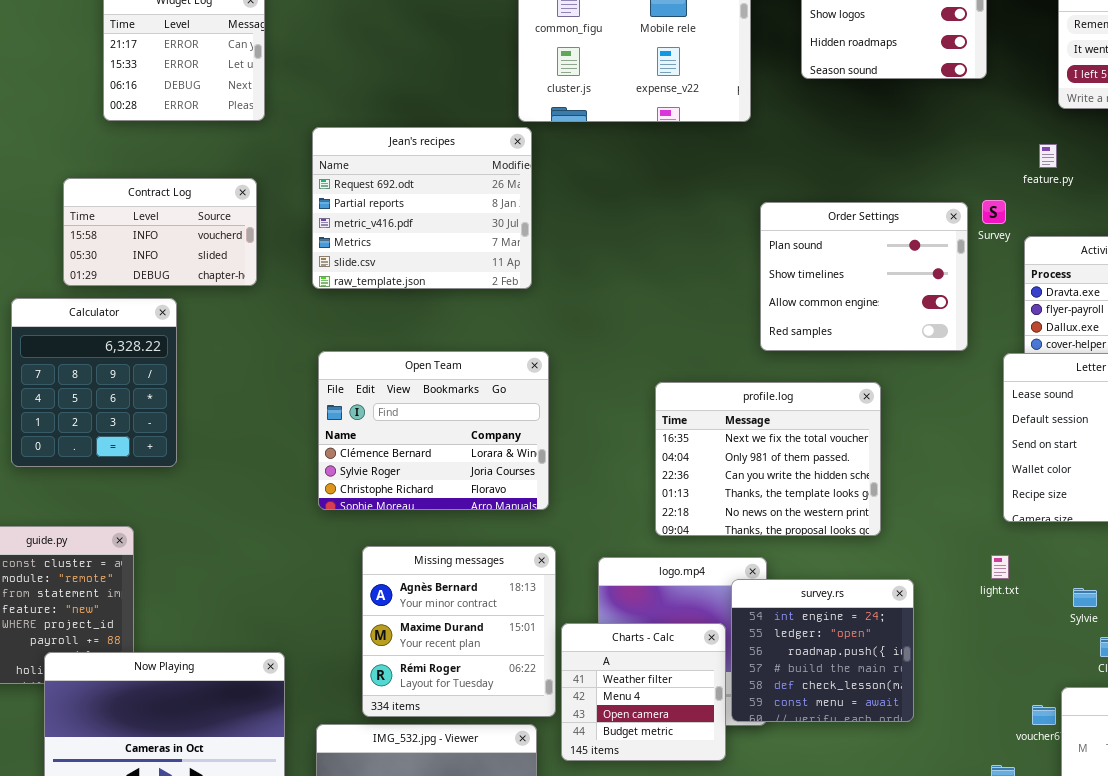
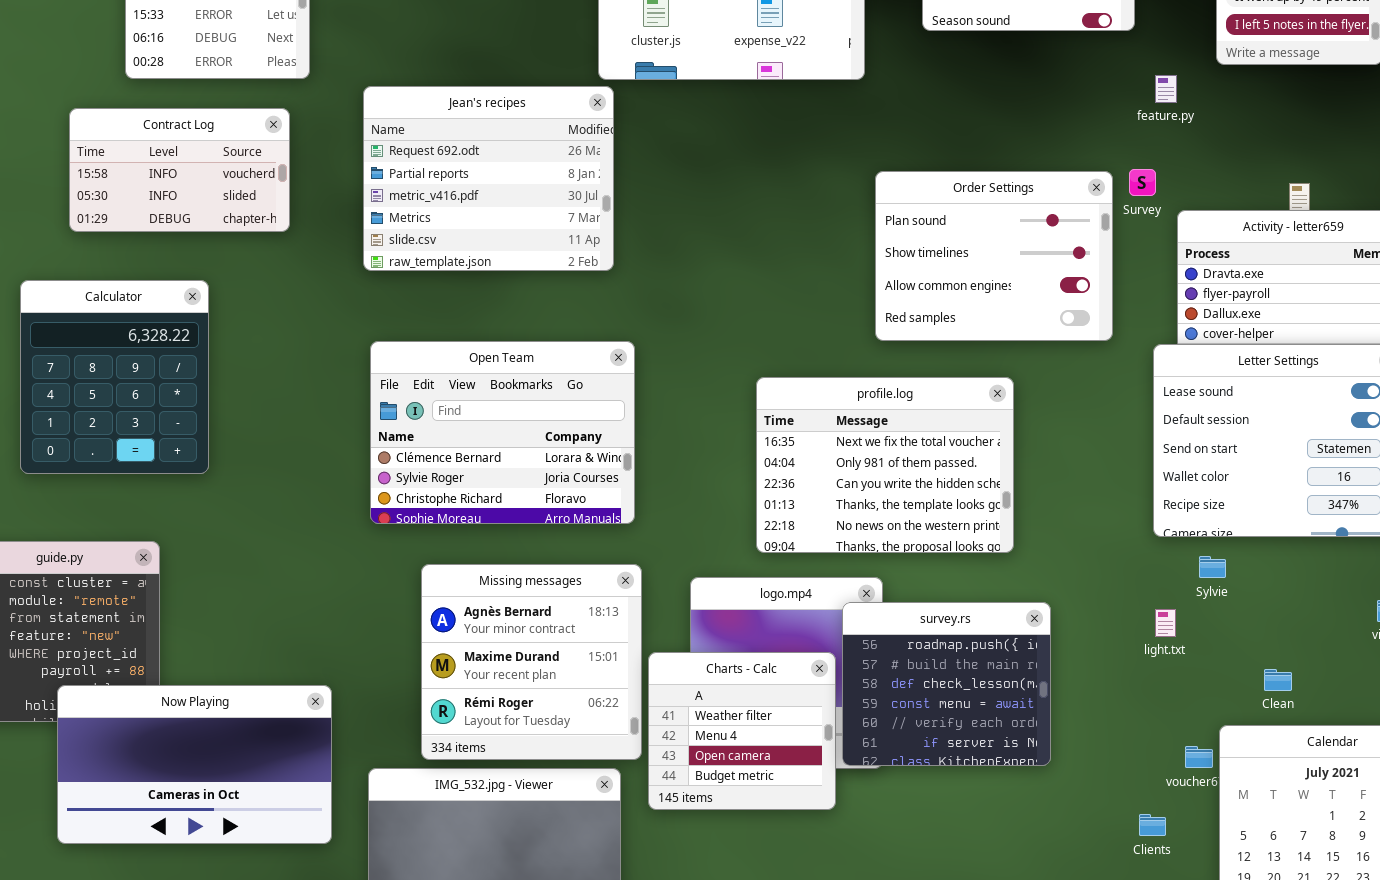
feature.py: [1039,144,1057,168] -> [1155,75,1177,103], moved
Contract Log: [63,178,257,286] -> [69,108,290,232], moved
light.txt: [991,555,1009,579] -> [1155,609,1176,637], moved
survey.rs: [731,579,914,722] -> [842,602,1051,766], scrolled down 2 rows
Sylvie: [1073,588,1097,607] -> [1199,556,1226,578], moved

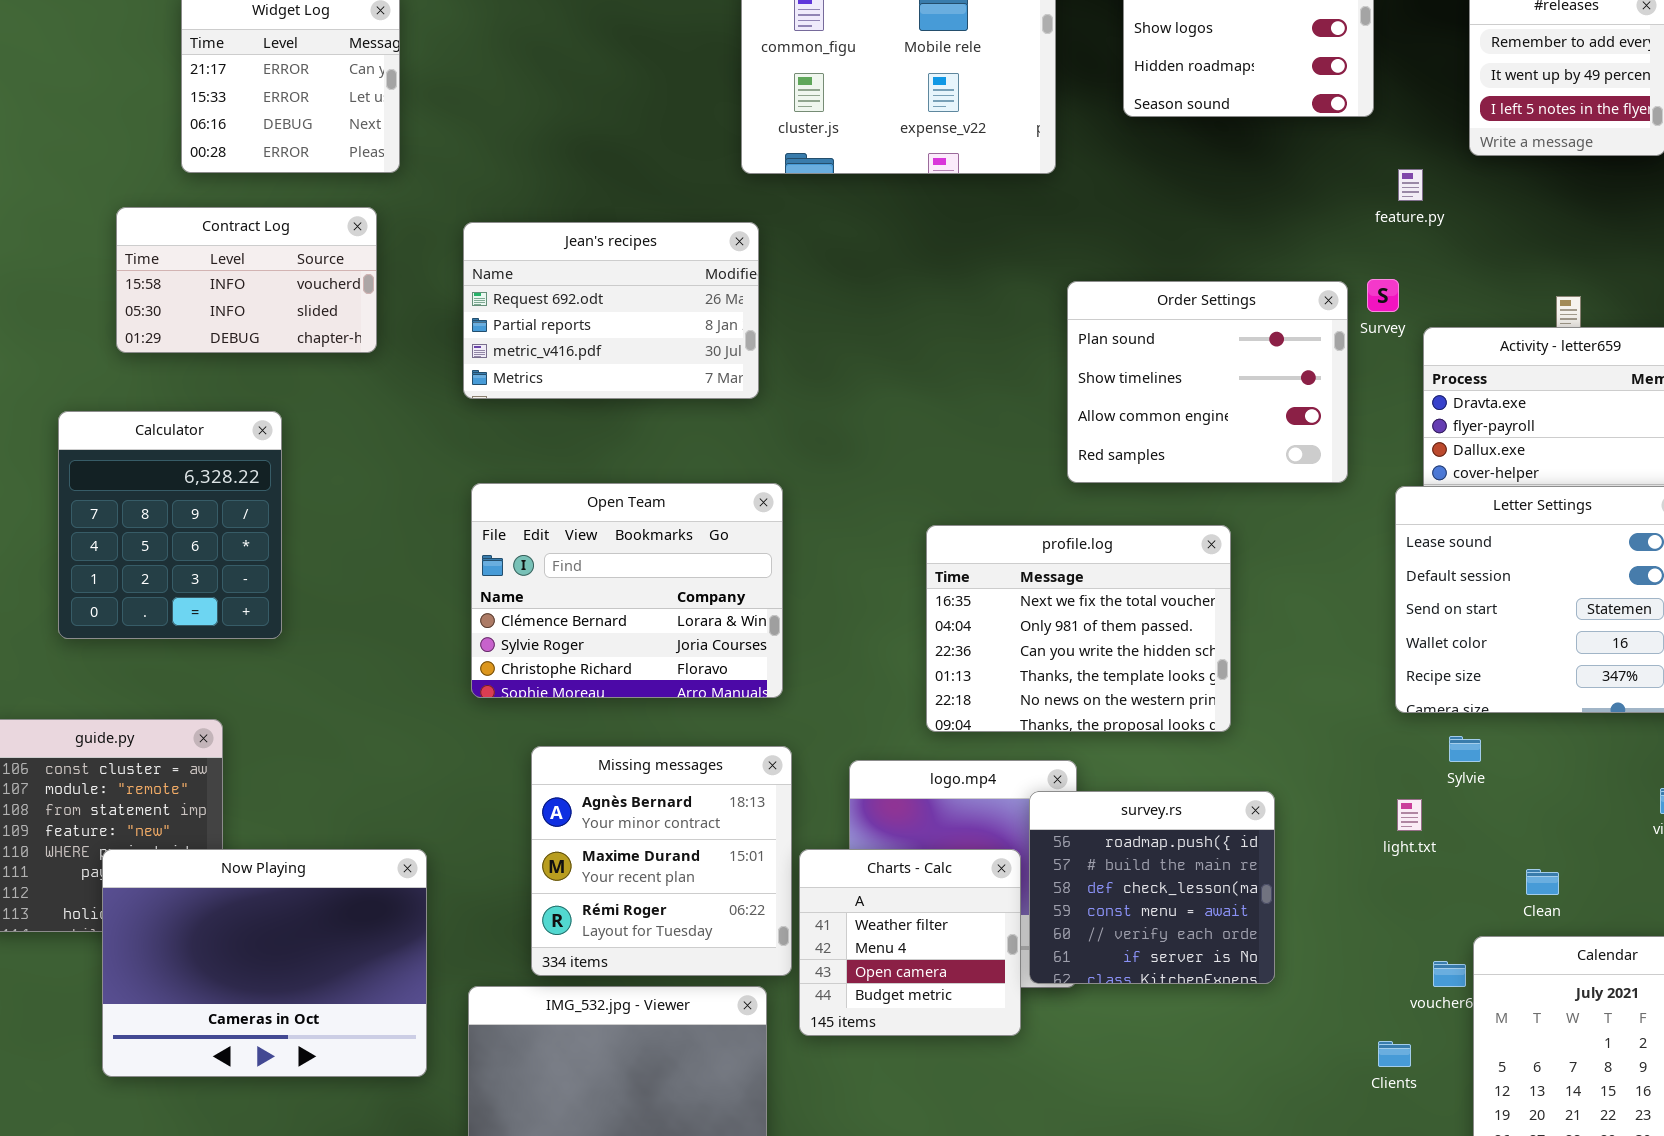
Jean's recipes: [363,86,614,271] -> [463,222,759,399], resized
Now Playing: [57,685,332,844] -> [102,849,427,1077], resized

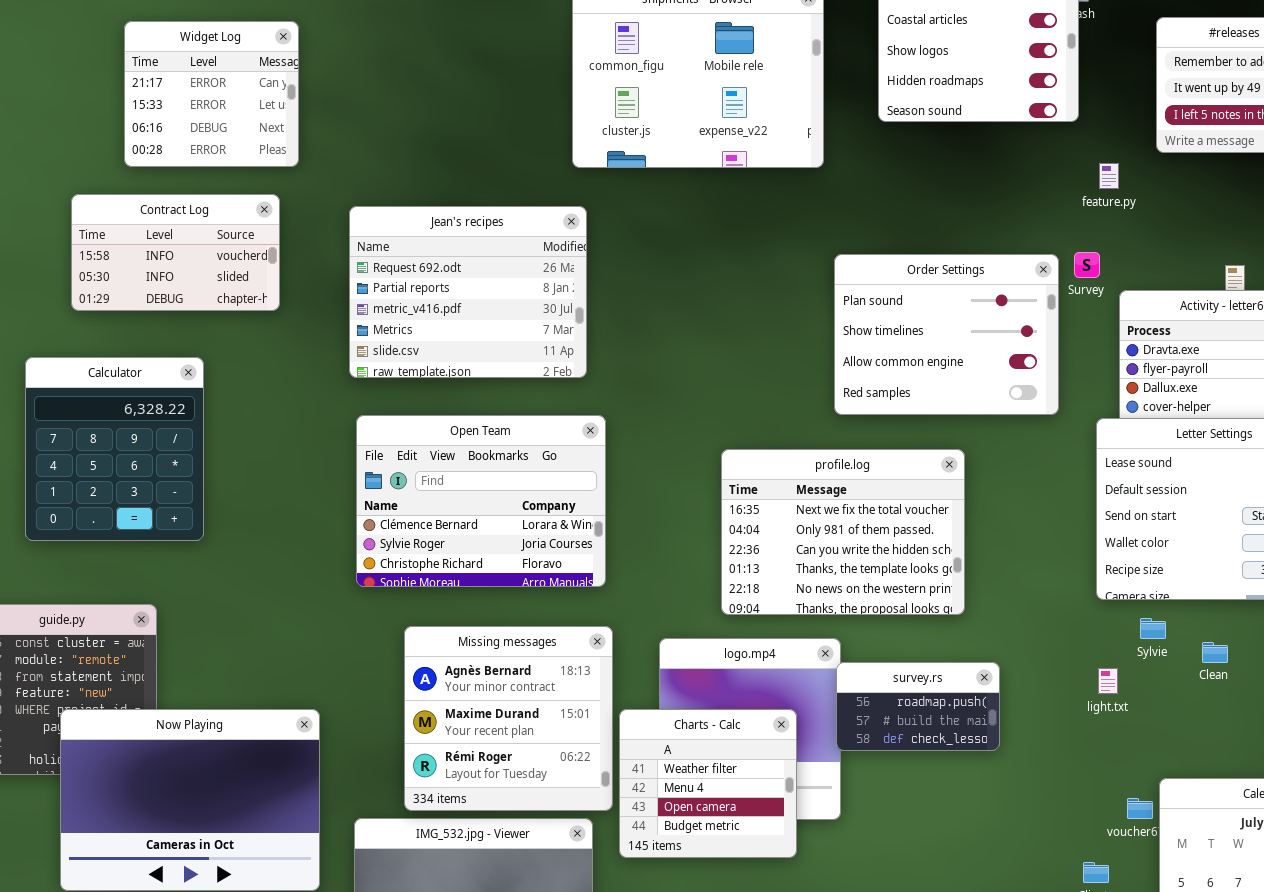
Jean's recipes: [463,222,759,399] -> [349,206,587,378], resized
survey.rs: [1029,791,1275,984] -> [836,662,1000,751], resized
Clean: [1526,869,1559,895] -> [1202,642,1228,663], moved

